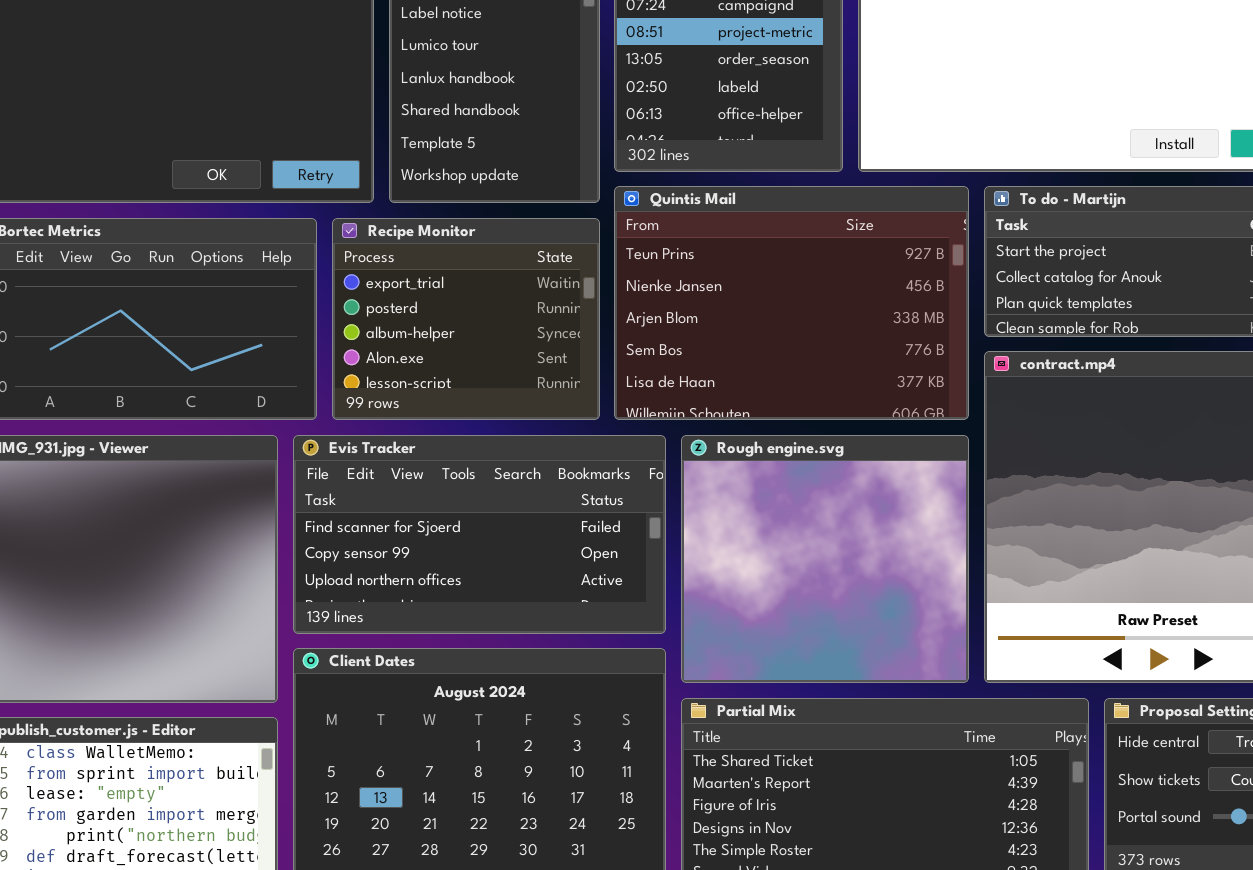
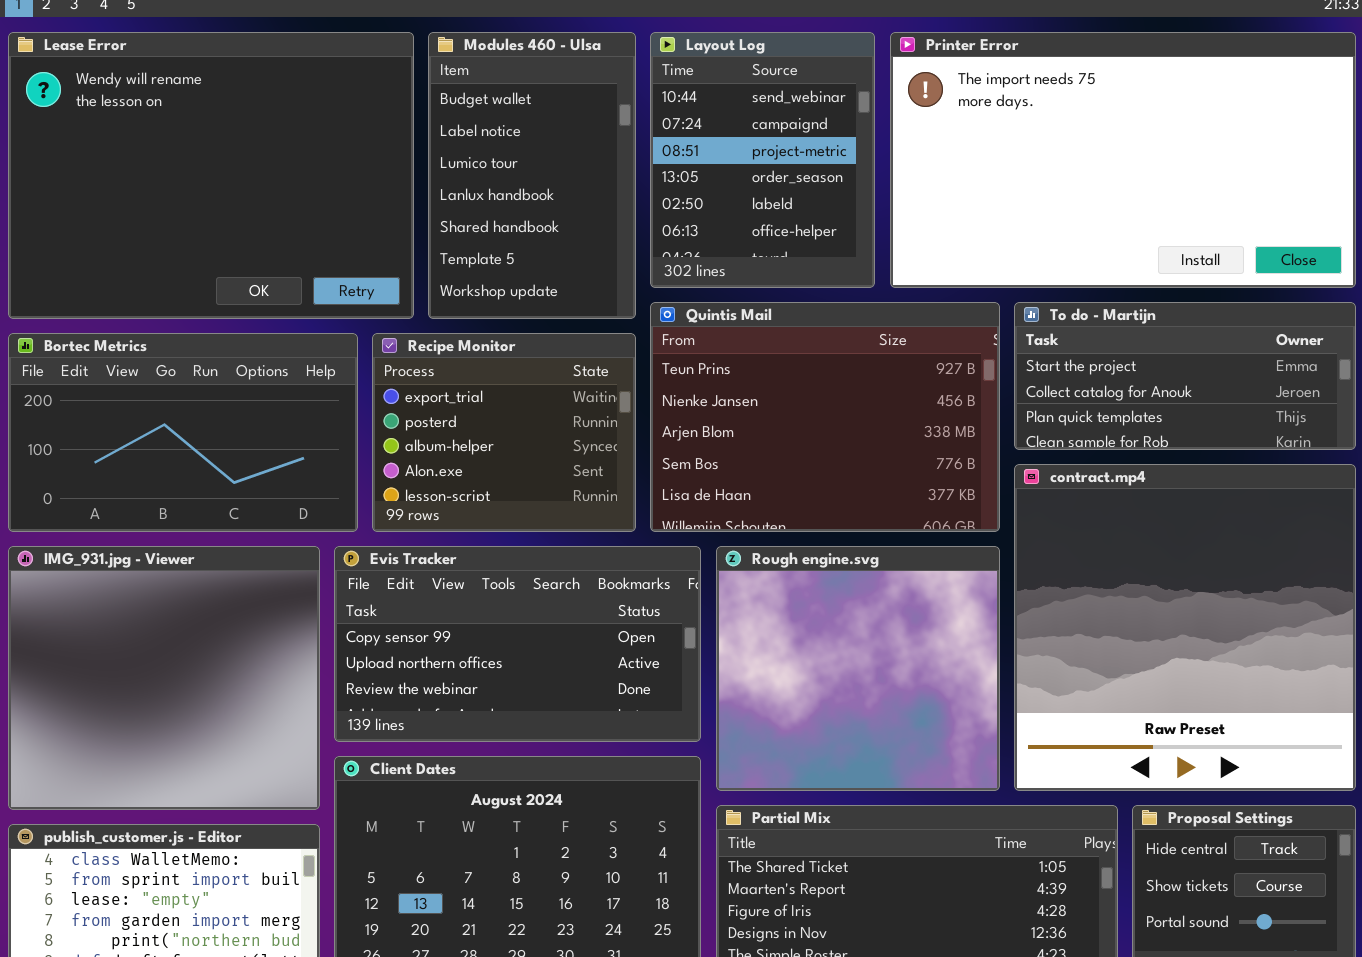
Evis Tracker: [293,435,666,634] -> [334,546,701,742], scrolled down 1 row

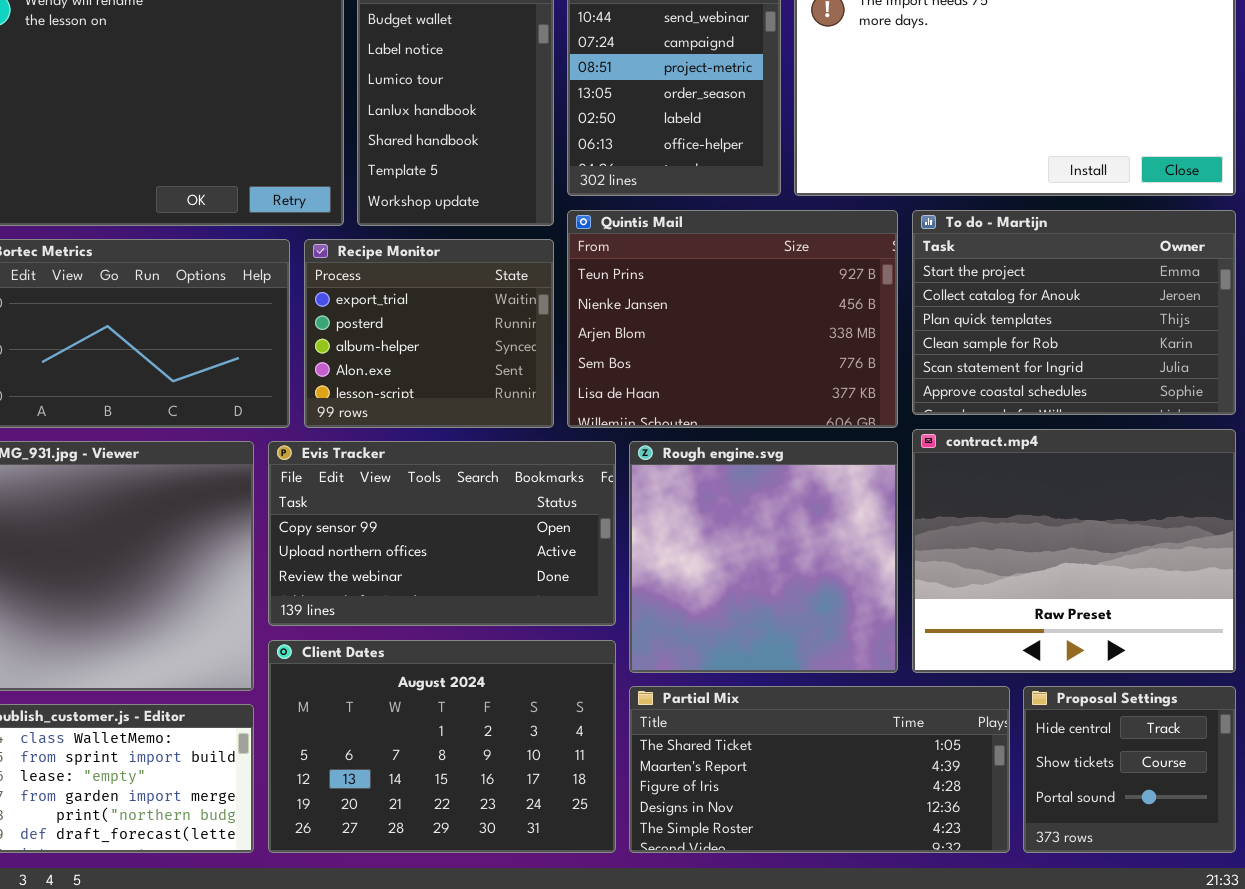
To do - Martijn: [1014,302,1356,450] -> [912,210,1236,415], resized
contract.mp4: [1014,464,1356,791] -> [912,429,1236,673], resized

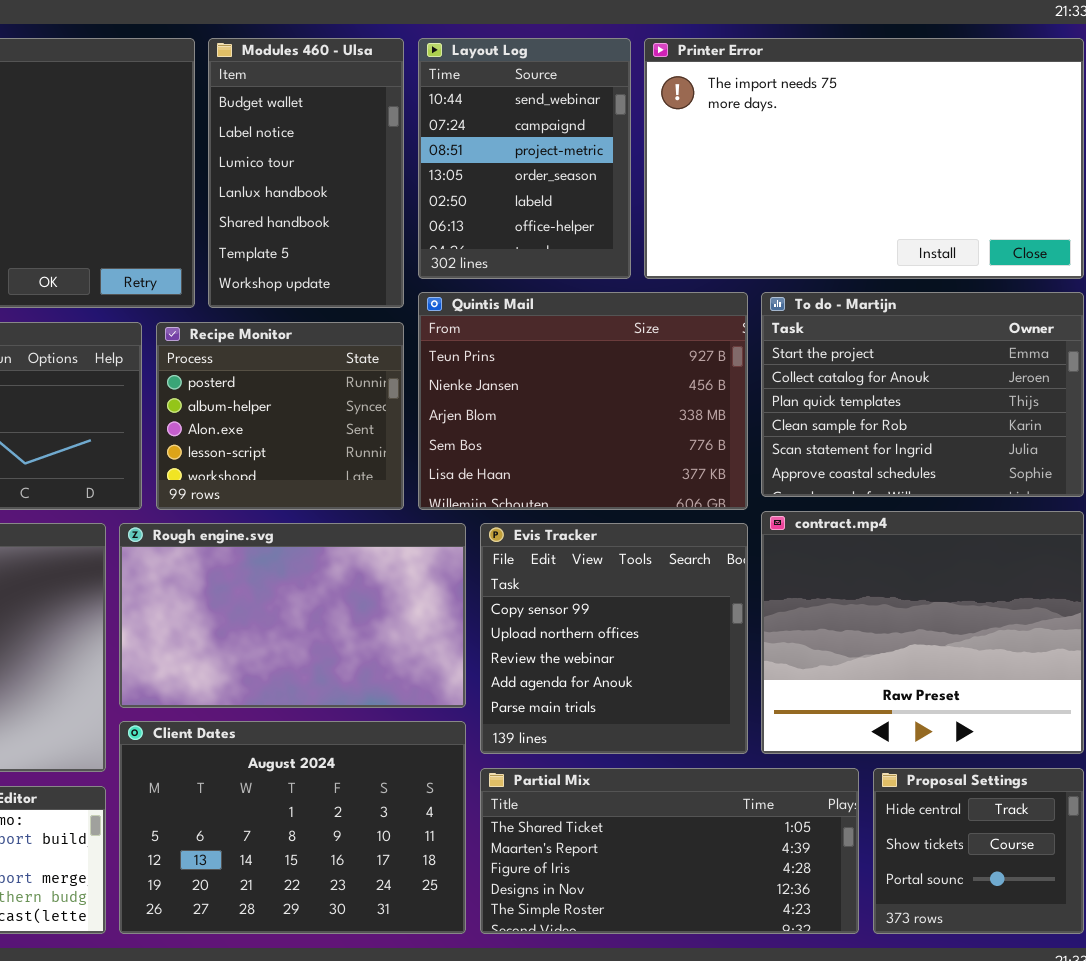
Recipe Monitor: [304,239,554,428] -> [156,322,404,510], scrolled down 1 row
Evis Tracker: [268,441,616,626] -> [480,523,748,754], moved, resized
Rough engine.svg: [629,441,898,673] -> [119,523,466,708], moved, resized

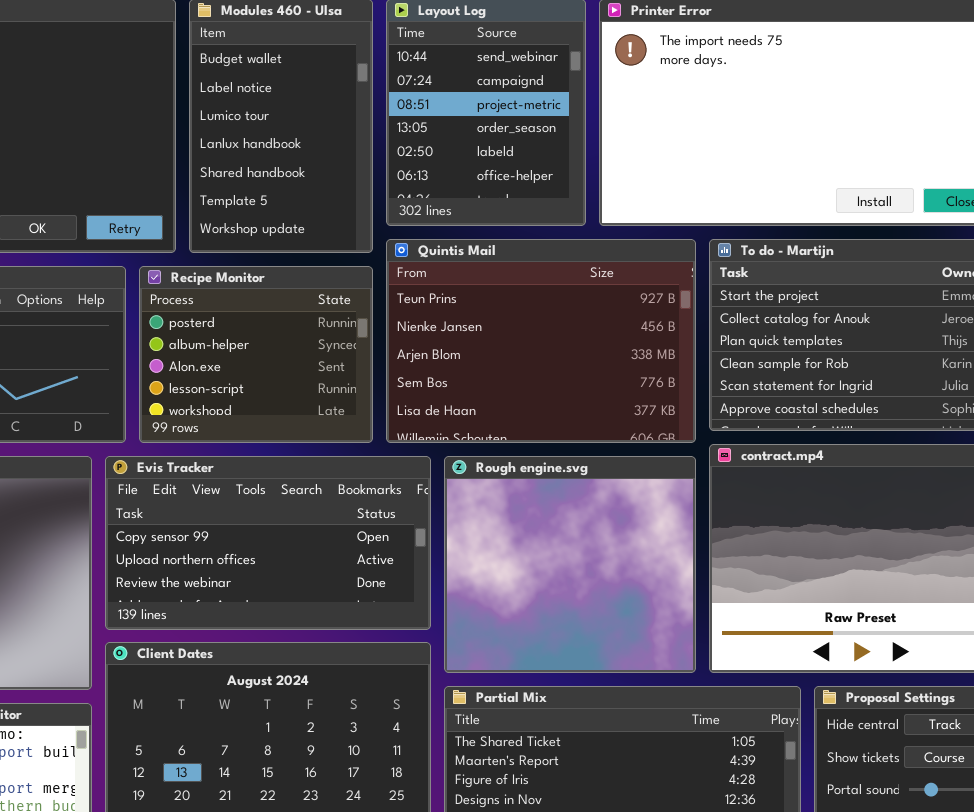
Rough engine.svg: [119,523,466,708] -> [444,456,696,673], moved, resized
Evis Tracker: [480,523,748,754] -> [105,456,431,630], moved, resized

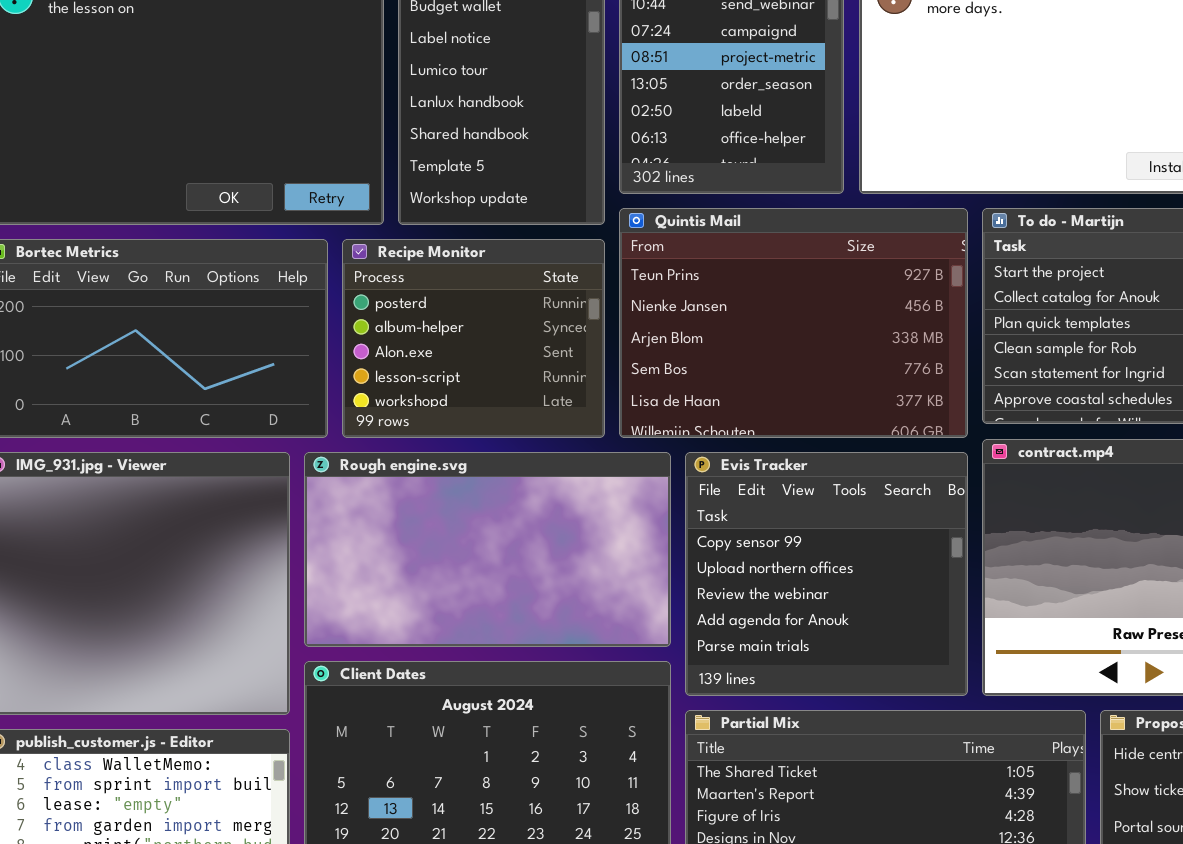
Evis Tracker: [105,456,431,630] -> [685,452,968,696], moved, resized
Rough engine.svg: [444,456,696,673] -> [304,452,671,647], moved, resized

